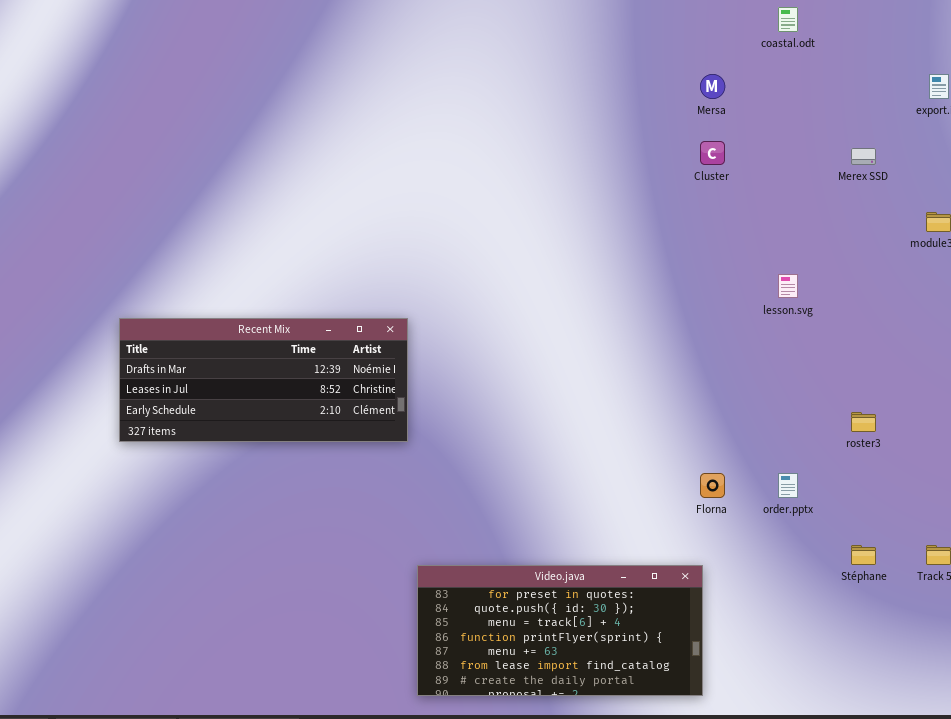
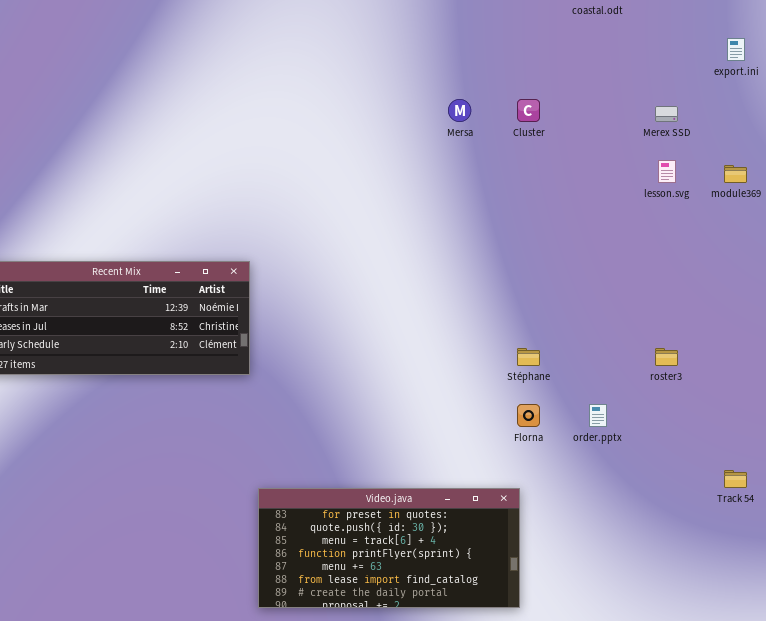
Mersa: [700,74,725,99] -> [448,99,471,122], moved
lesson.svg: [778,274,798,298] -> [658,160,676,183], moved
Stéphane: [851,545,876,565] -> [517,348,540,366], moved

